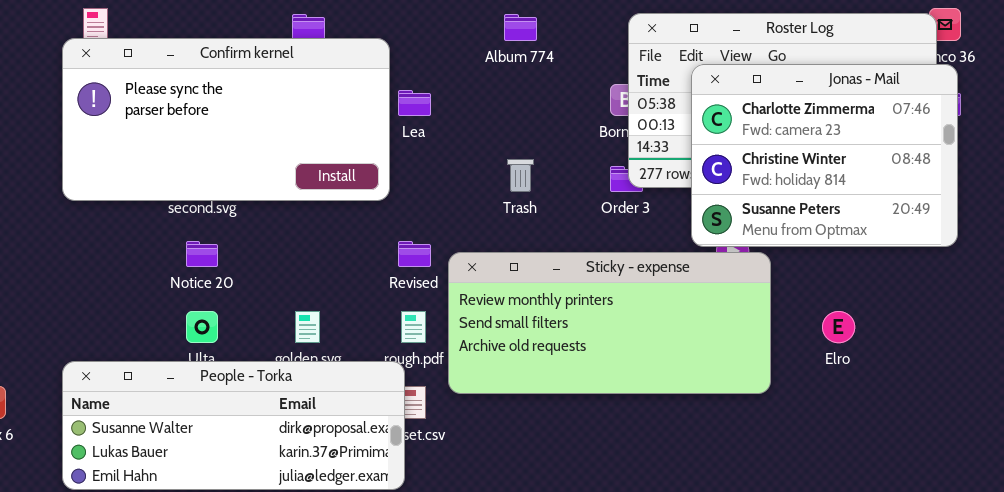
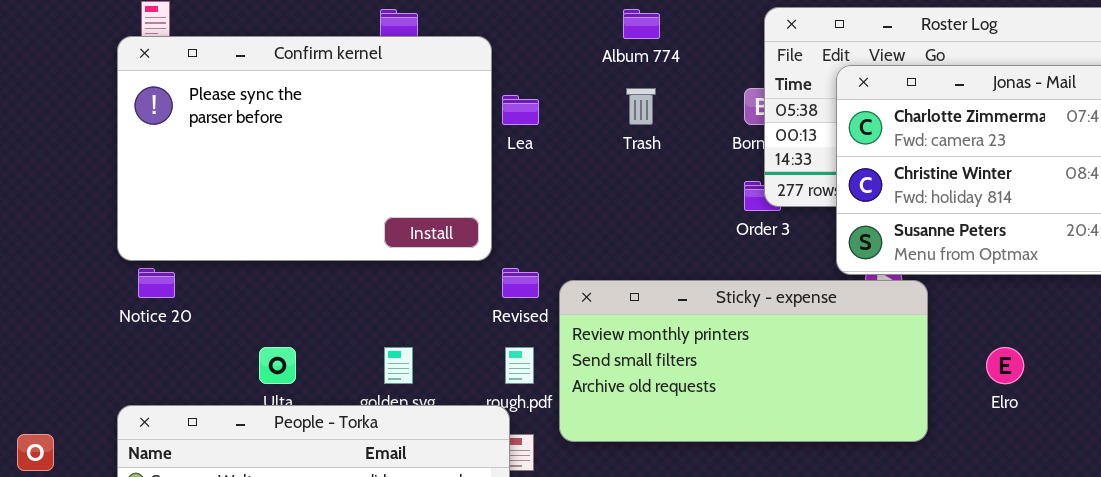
Confirm kernel: [62,38,390,201] -> [117,36,492,261], resized
Trash: [507,159,534,192] -> [626,88,656,125], moved
Notice 20: [186,241,218,267] -> [138,268,175,298], moved

